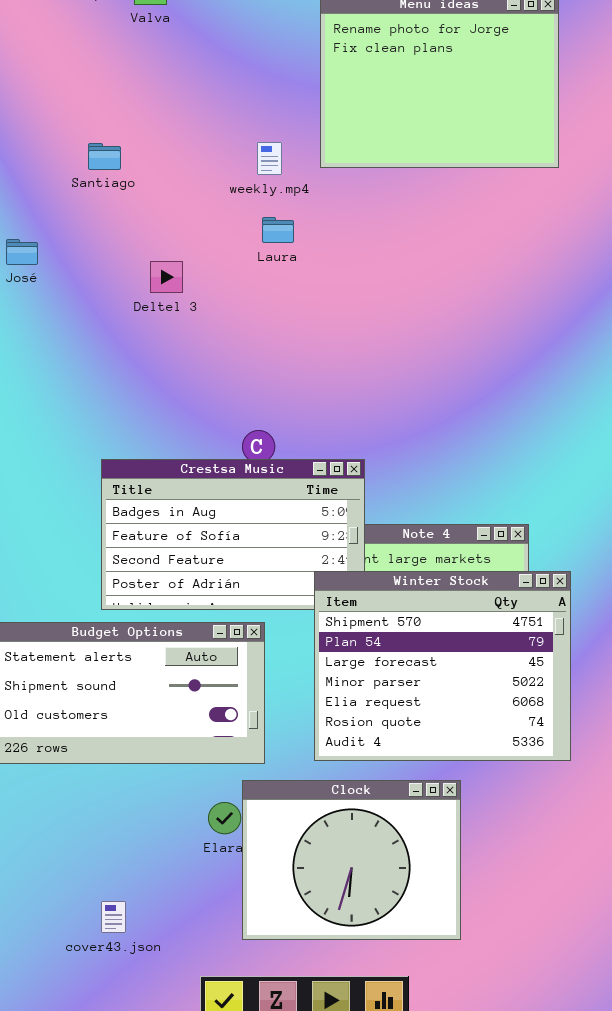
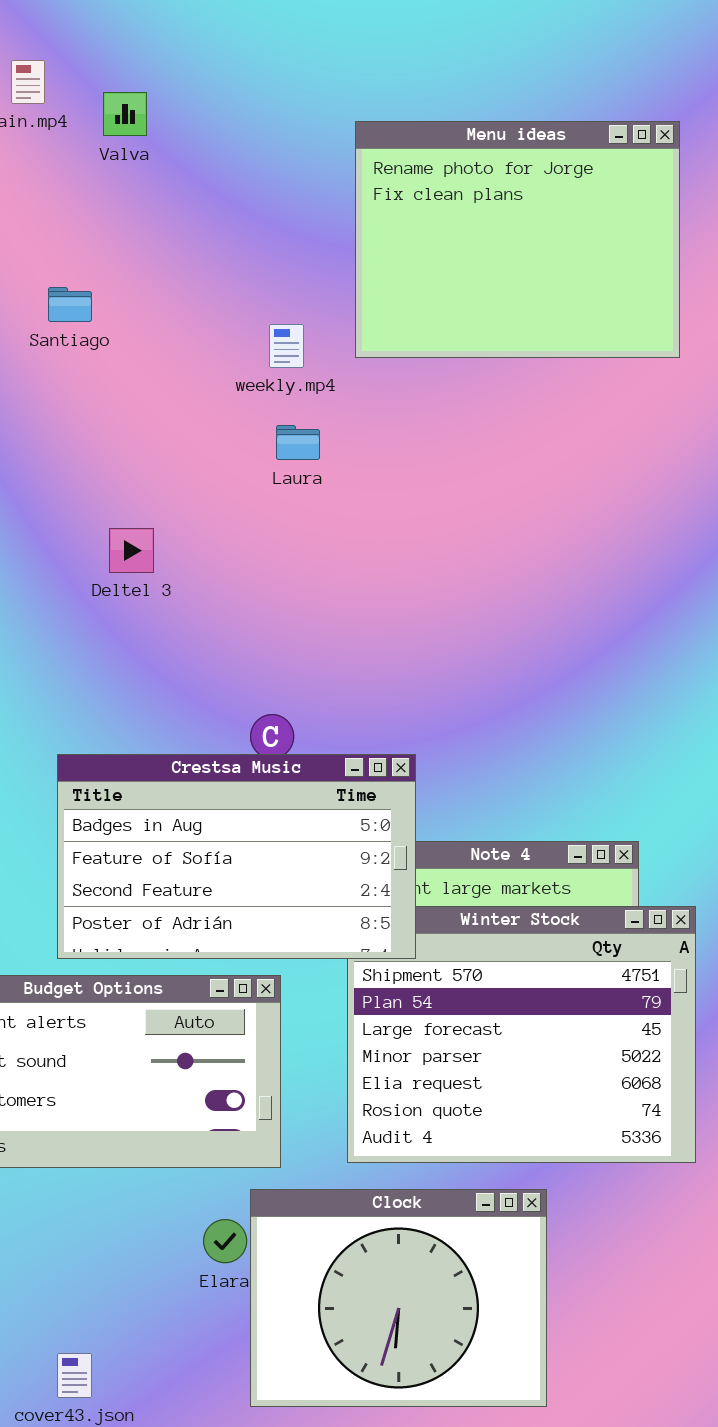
Santiago: [88,143,121,170] -> [48,287,92,322], moved
Deltel 3: [150,261,183,293] -> [109,528,154,573], moved
Crestsa Music: [101,459,365,610] -> [57,754,416,959], raised

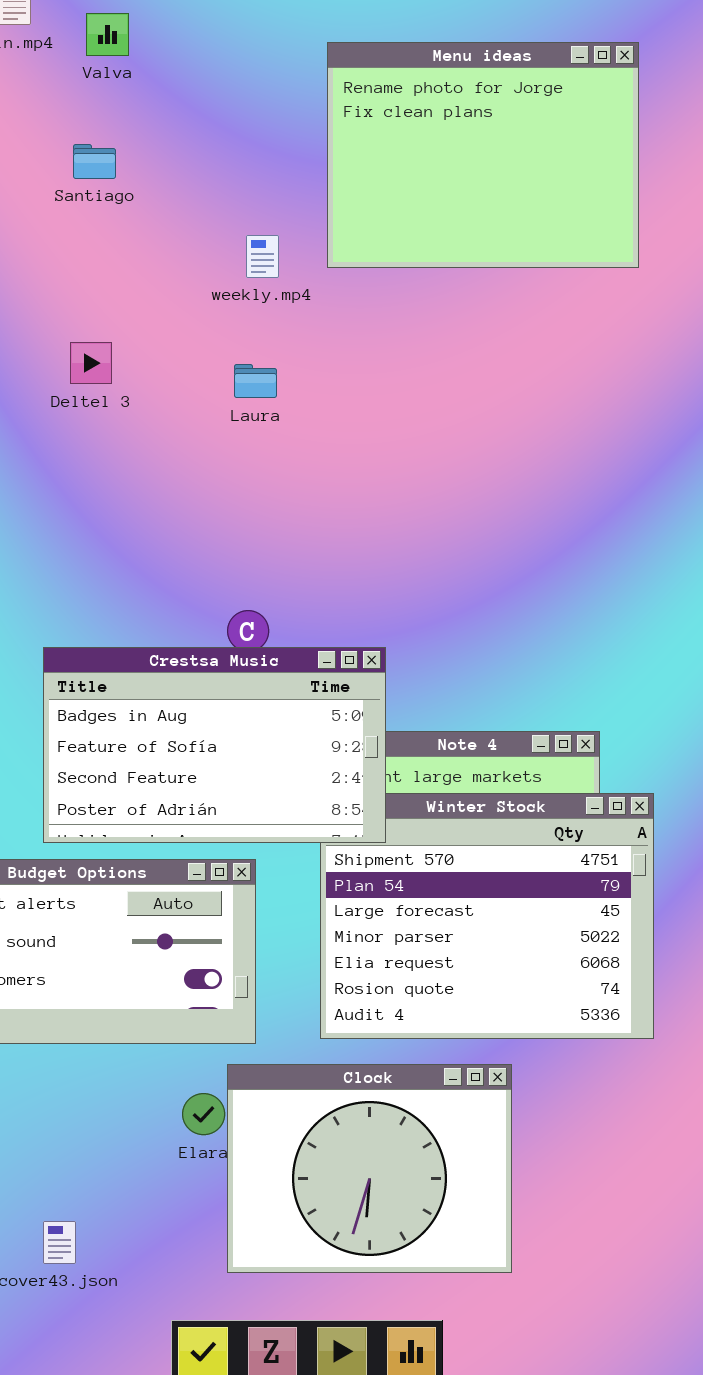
Santiago: [48,287,92,322] -> [73,144,116,179], moved
Laura: [276,425,320,460] -> [234,364,277,398], moved
Deltel 3: [109,528,154,573] -> [70,342,112,384], moved

